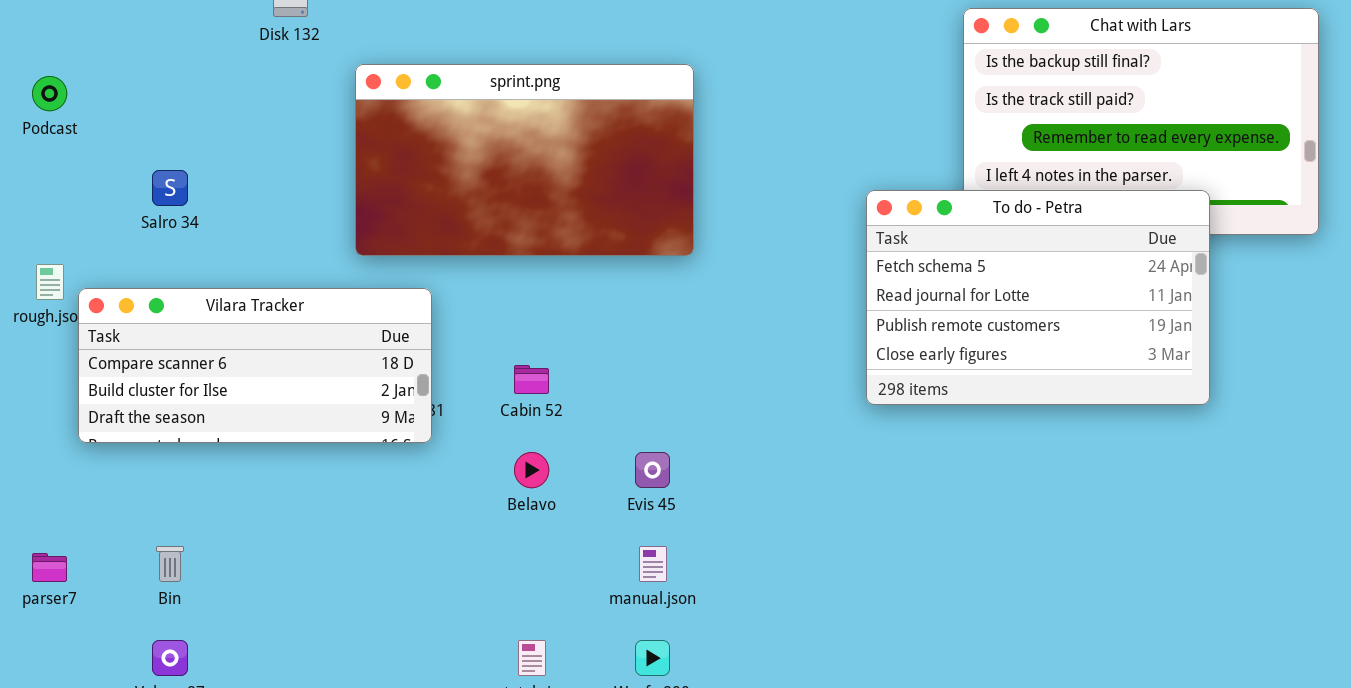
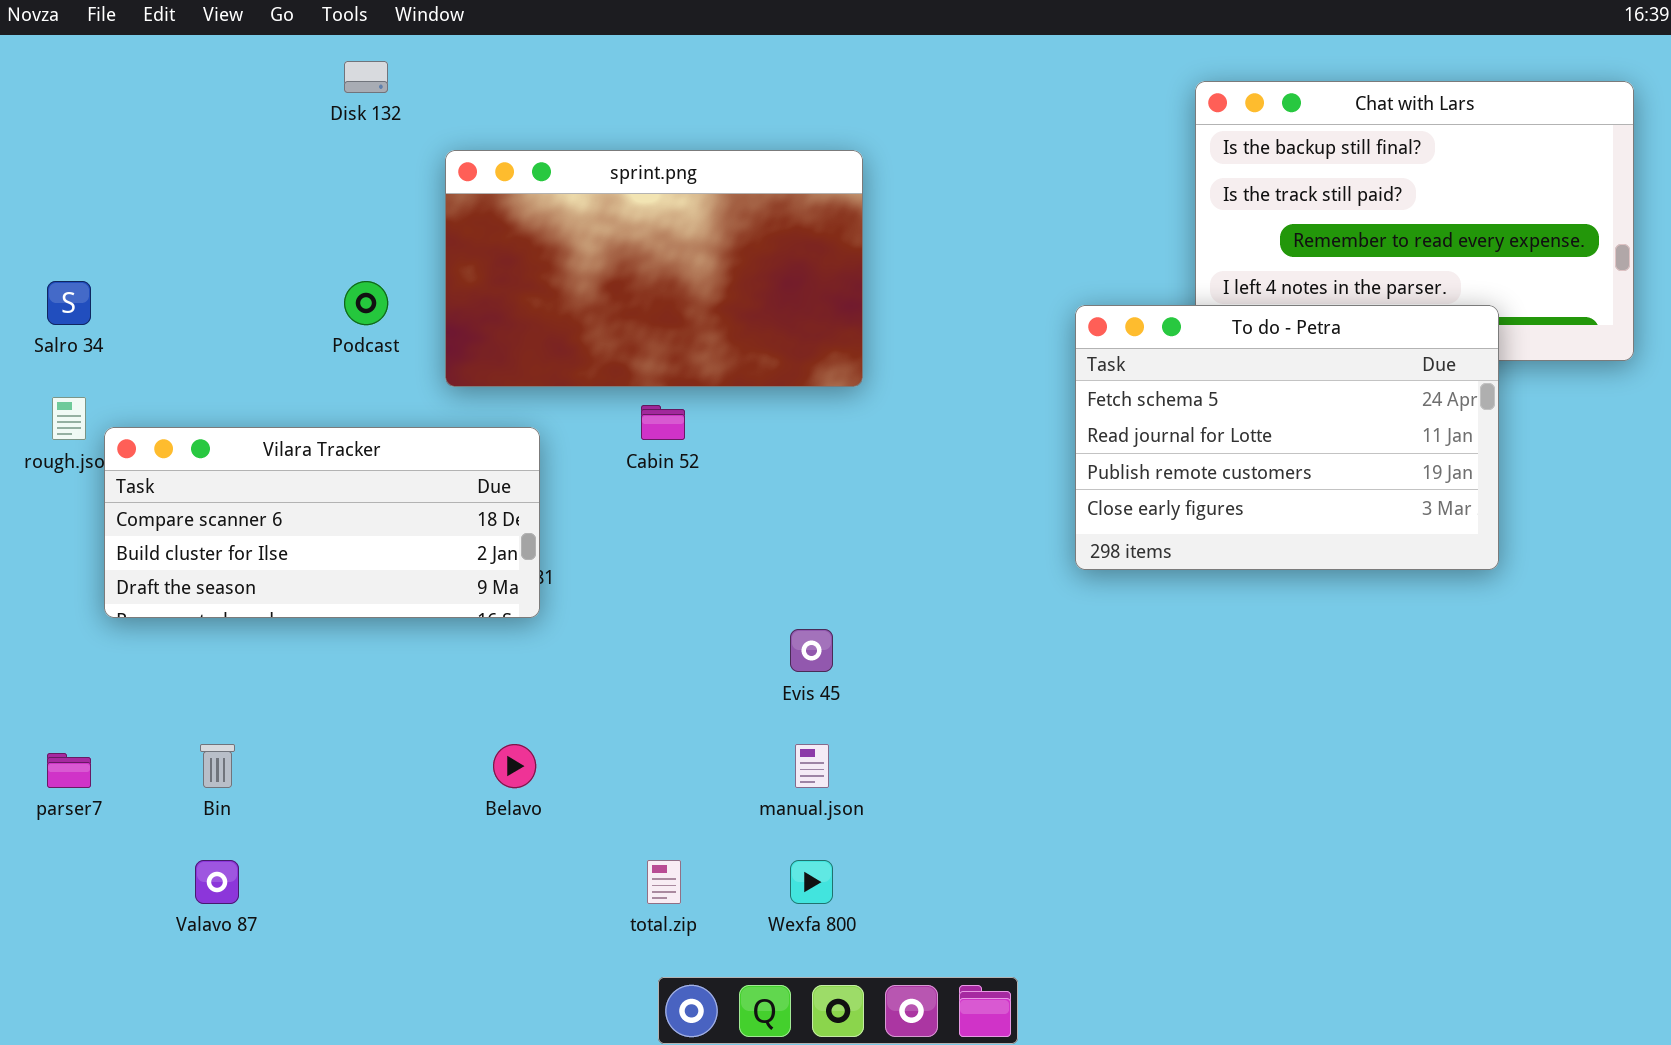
Podcast: [32,76,67,111] -> [344,281,388,325], moved
Salro 34: [152,170,188,206] -> [47,281,91,325], moved
Cabin 52: [514,365,549,394] -> [641,405,685,440], moved
Belavo: [514,452,549,488] -> [493,744,536,788], moved

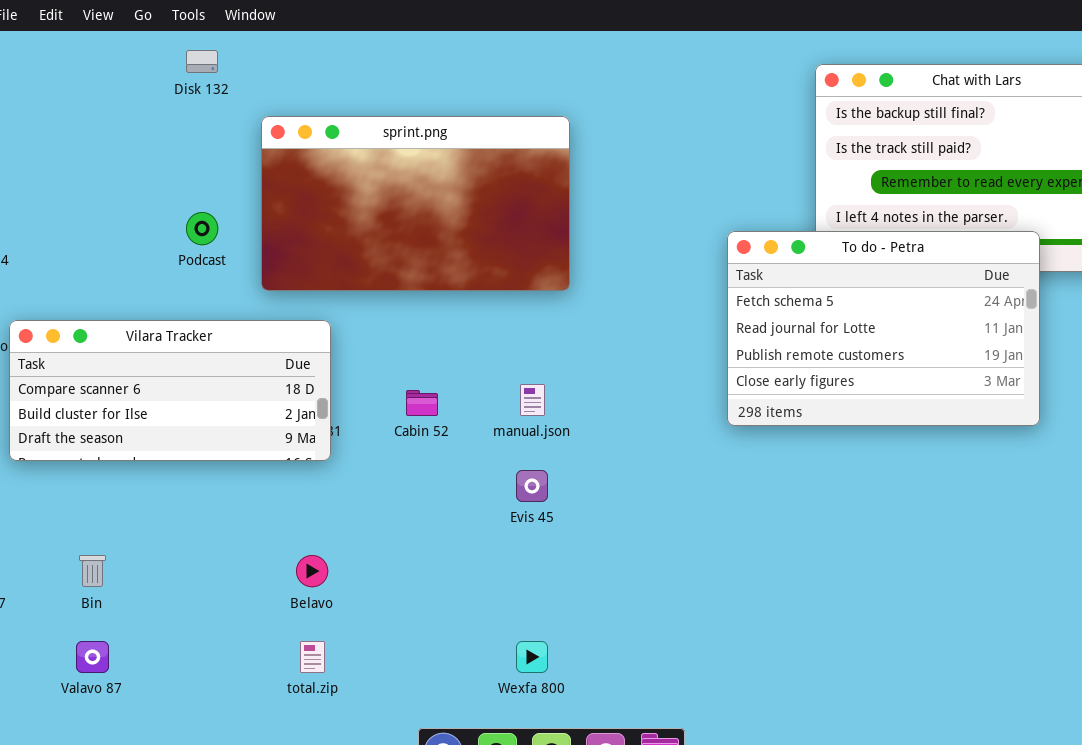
Cabin 52: [641,405,685,440] -> [406,390,438,416], moved
manual.json: [795,744,829,788] -> [520,384,545,416], moved
total.zip: [647,860,681,904] -> [300,641,325,673], moved

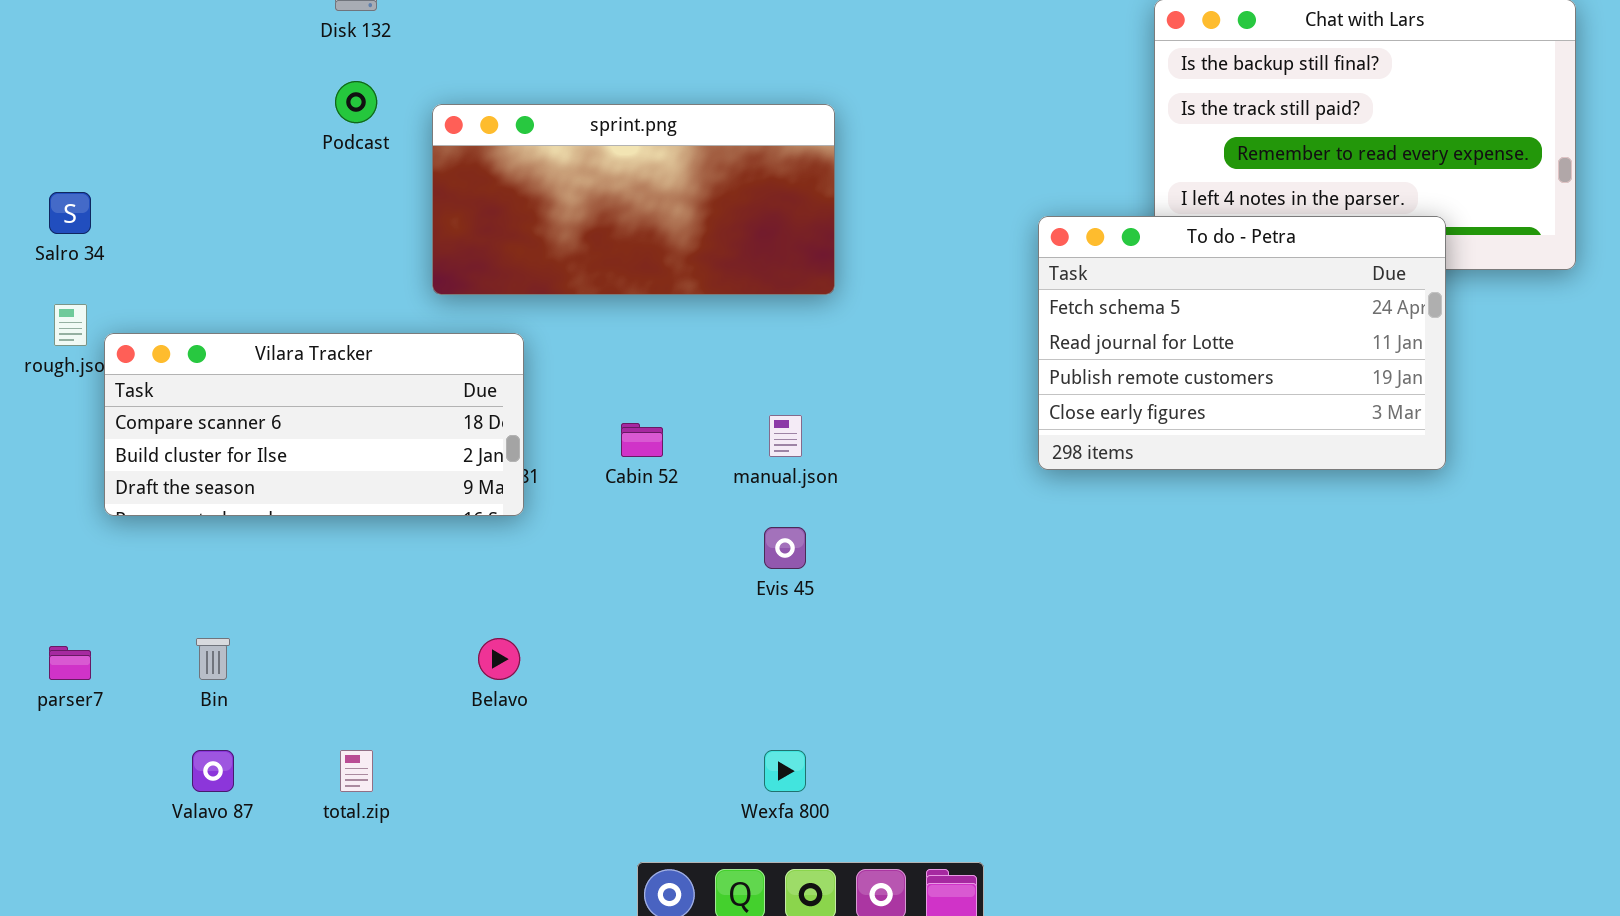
sprint.png: [261,116,570,291] -> [432,104,835,295], resized
Podcast: [186,212,218,245] -> [335,81,377,123], moved
total.zip: [300,641,325,673] -> [340,750,373,792], moved

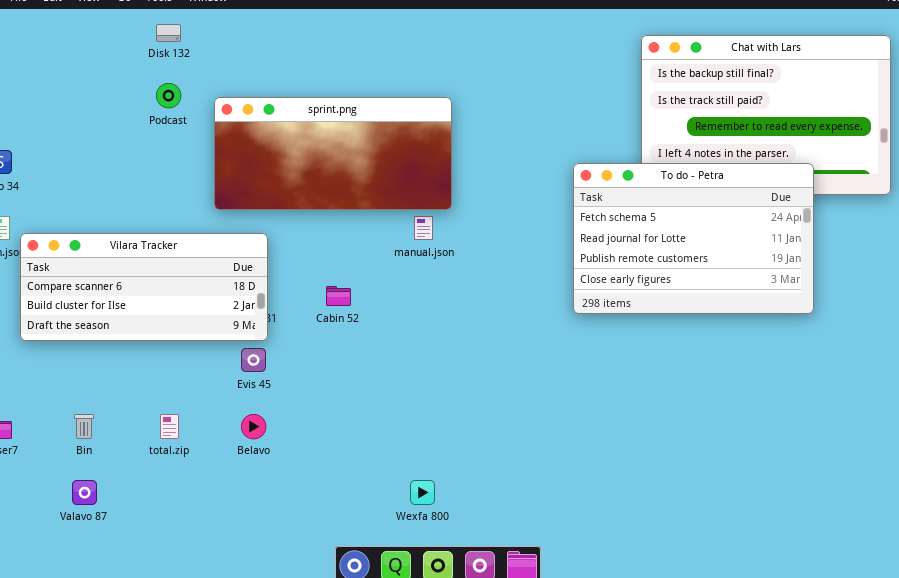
manual.json: [769,415,802,457] -> [414,216,433,240], moved
Evis 45: [764,527,806,569] -> [241,348,266,372], moved
total.zip: [340,750,373,792] -> [160,414,179,439], moved

